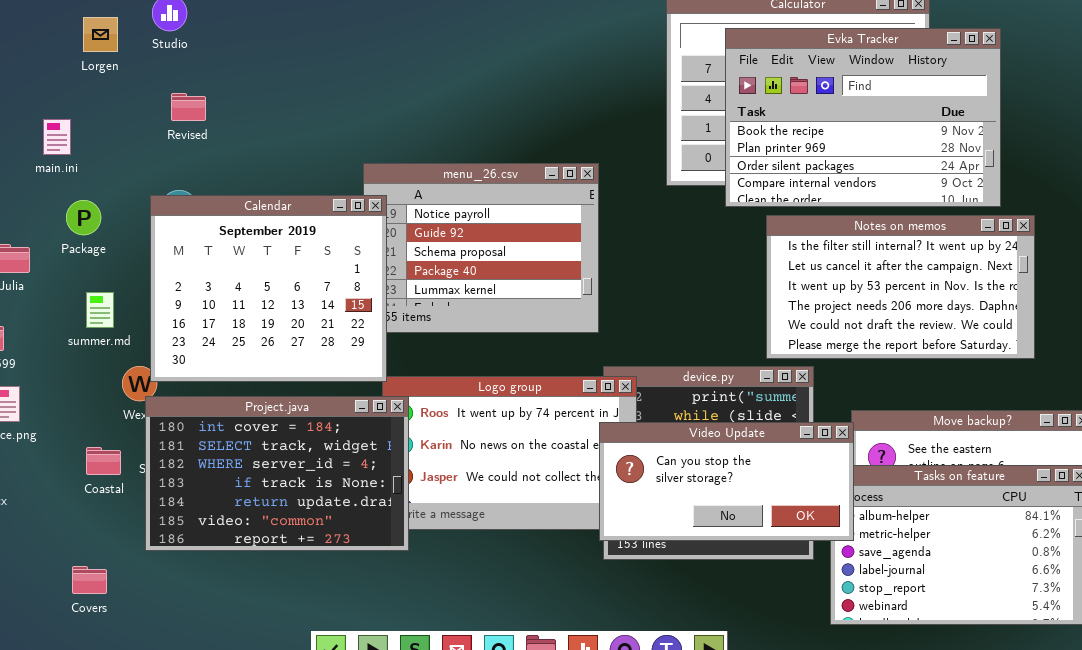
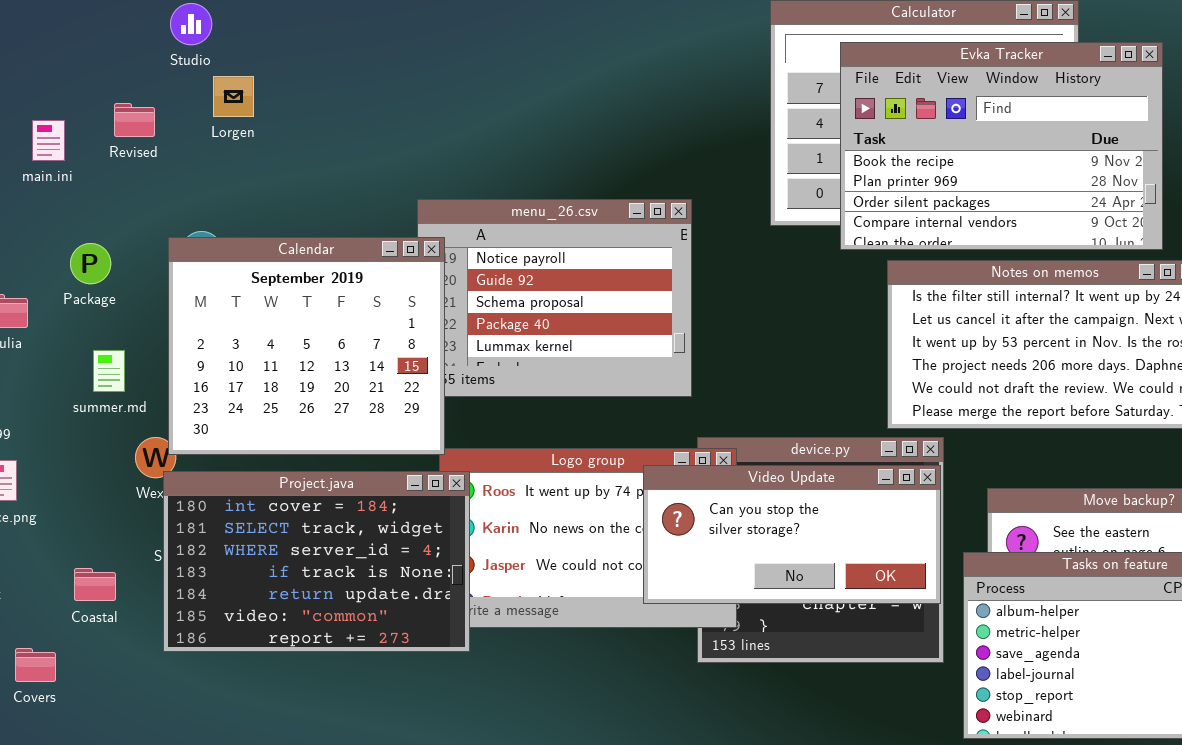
Lorgen: [83,17,118,52] -> [213,76,254,117], moved
Revised: [171,93,206,121] -> [114,103,155,137], moved
main.ini: [43,119,71,155] -> [32,120,65,161], moved
Video Update: [599,422,854,541] -> [643,465,941,604], moved
Coastal: [86,447,121,475] -> [74,568,116,601], moved
Covers: [72,566,107,594] -> [15,648,56,682], moved

